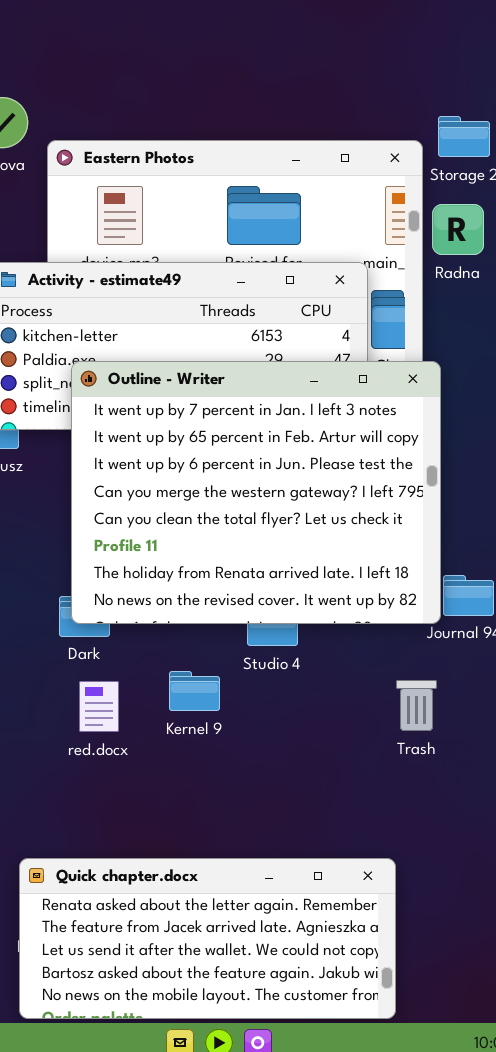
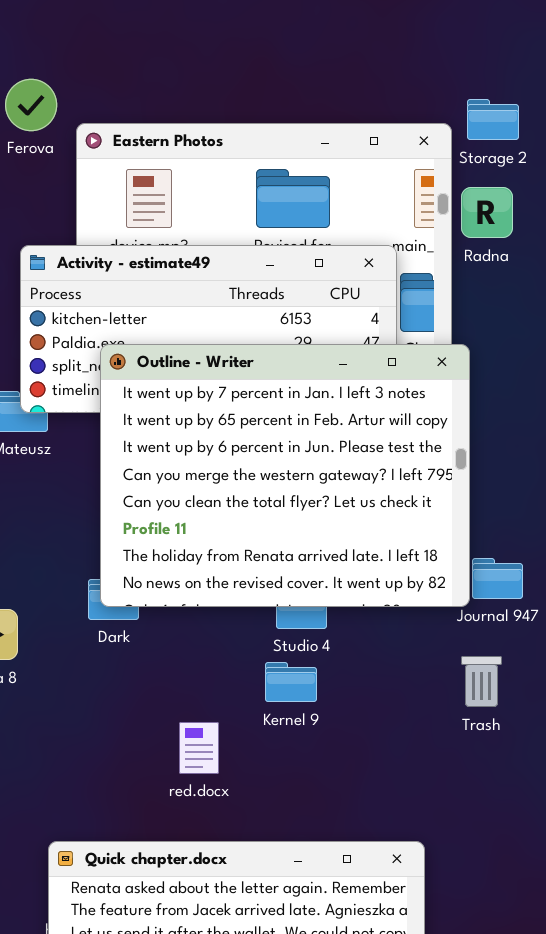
Kernel 9: [169,671,220,711] -> [265,662,317,702], moved
Trash: [396,680,437,731] -> [461,656,502,707], moved
red.docx: [79,681,119,732] -> [179,722,219,774], moved

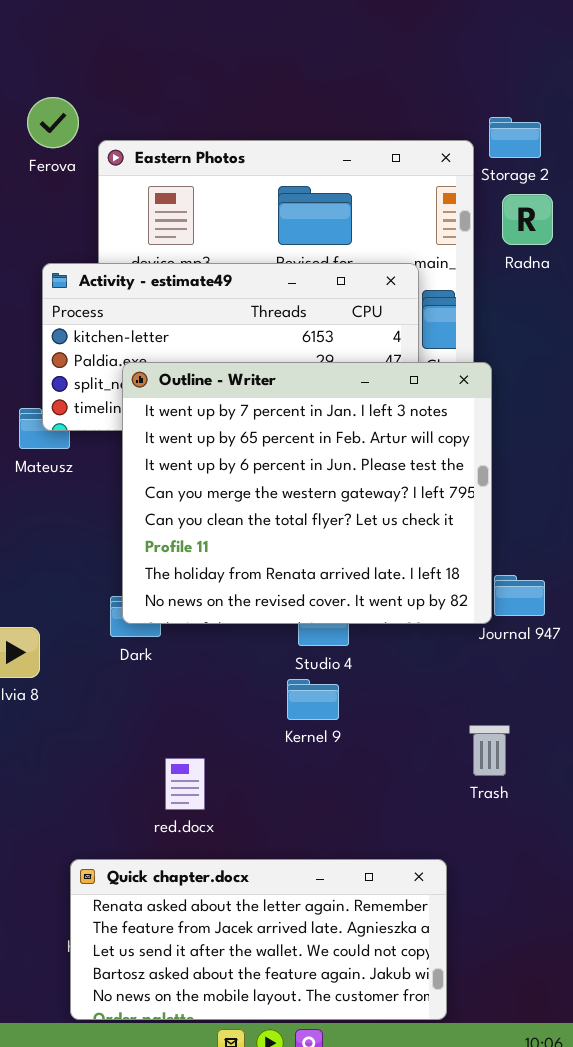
Radna: [461,187,513,238] -> [502,194,553,245], moved
Trash: [461,656,502,707] -> [469,725,510,776], moved
red.docx: [179,722,219,774] -> [165,758,205,810], moved

